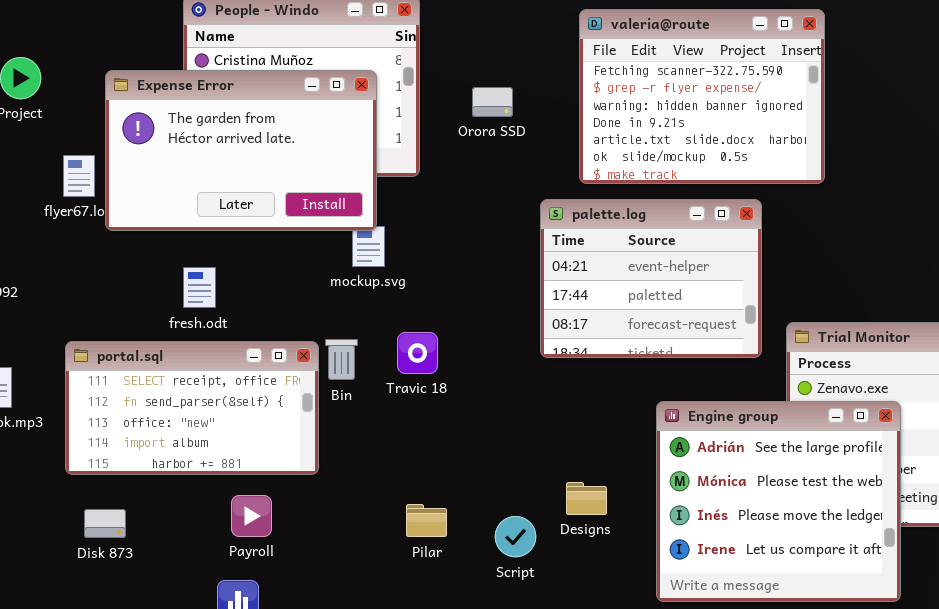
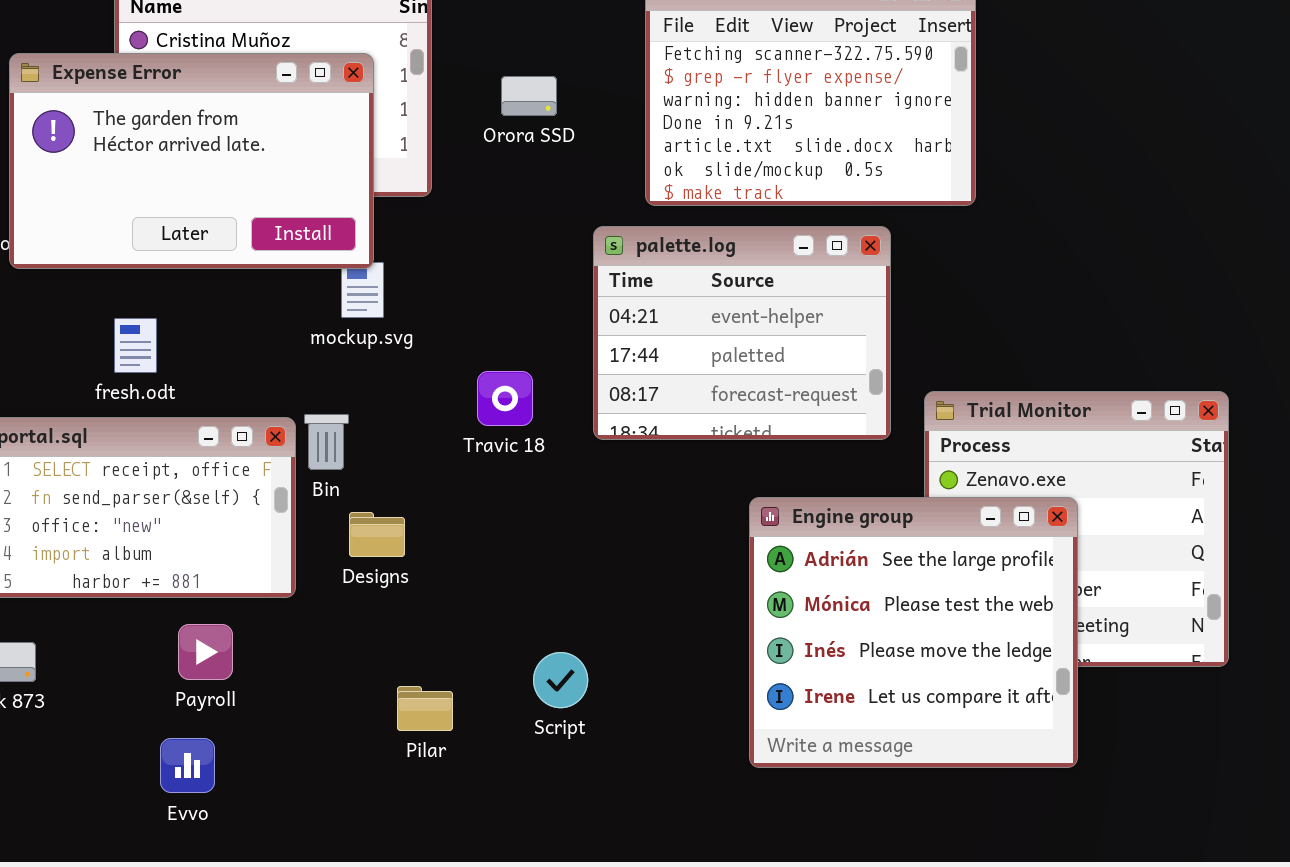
Travic 18: [397,332,438,374] -> [477,371,533,426], moved
Designs: [566,482,607,515] -> [349,512,405,557], moved
Pilar: [406,504,447,537] -> [397,686,453,731], moved

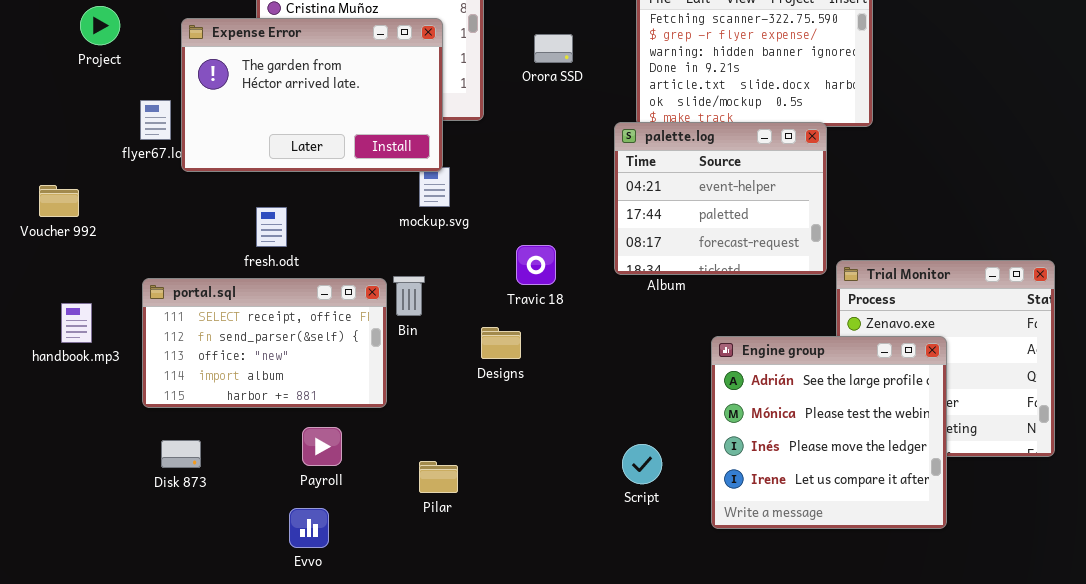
palette.log: [593,226,891,440] -> [614,122,827,275], moved
Designs: [349,512,405,557] -> [481,327,521,359], moved
Script: [533,652,588,708] -> [622,444,662,484], moved
Pilar: [397,686,453,731] -> [419,461,458,493], moved

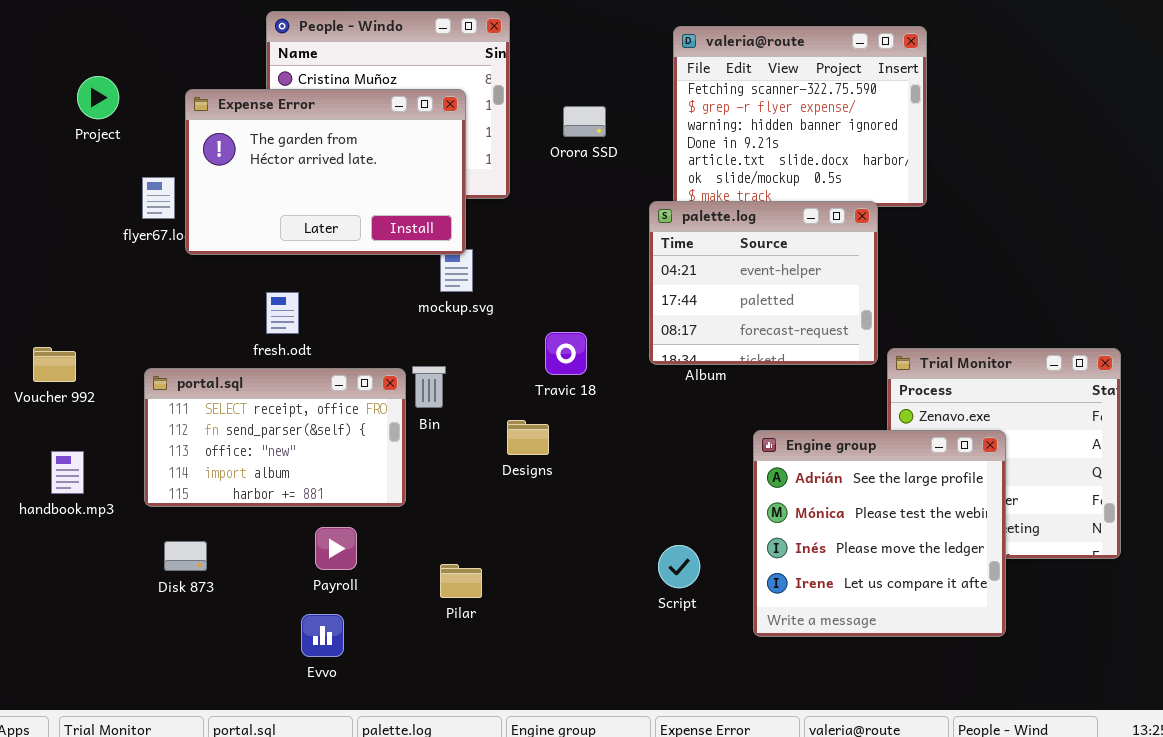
Voucher 992: [39,185,79,217] -> [33,347,76,382], moved
handbook.mp3: [61,303,92,343] -> [51,451,84,494], moved

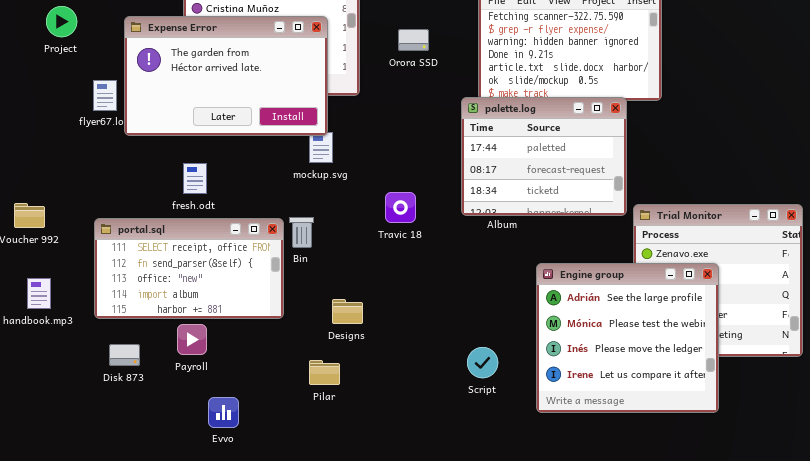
palette.log: [649,201,878,365] -> [461,97,627,216], scrolled down 1 row
Designs: [507,420,549,455] -> [332,299,363,324], moved
Payroll: [315,527,357,570] -> [177,324,207,355], moved

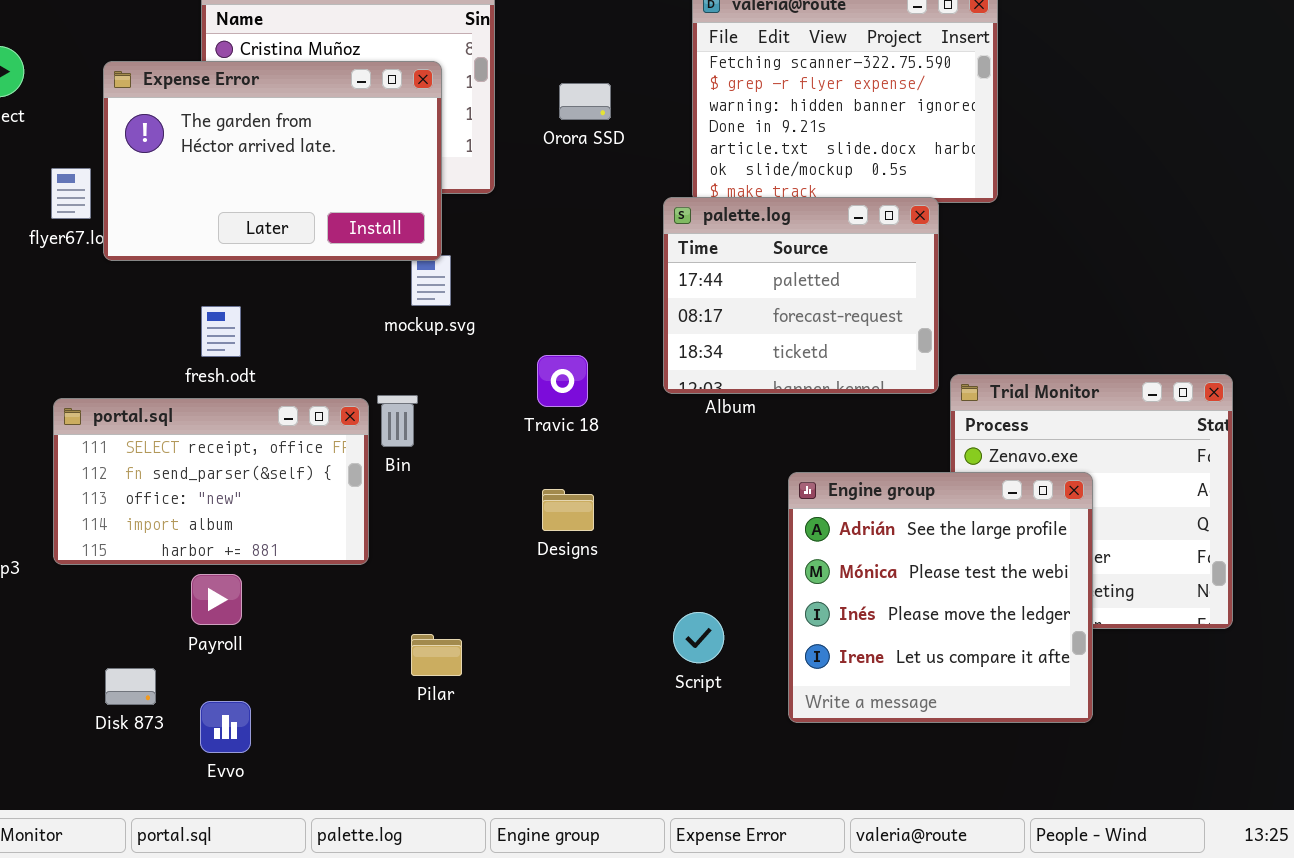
Designs: [332,299,363,324] -> [542,489,594,531], moved
Disk 873: [109,344,140,366] -> [105,668,156,705], moved
Evvo: [208,397,239,428] -> [200,701,251,753], moved

